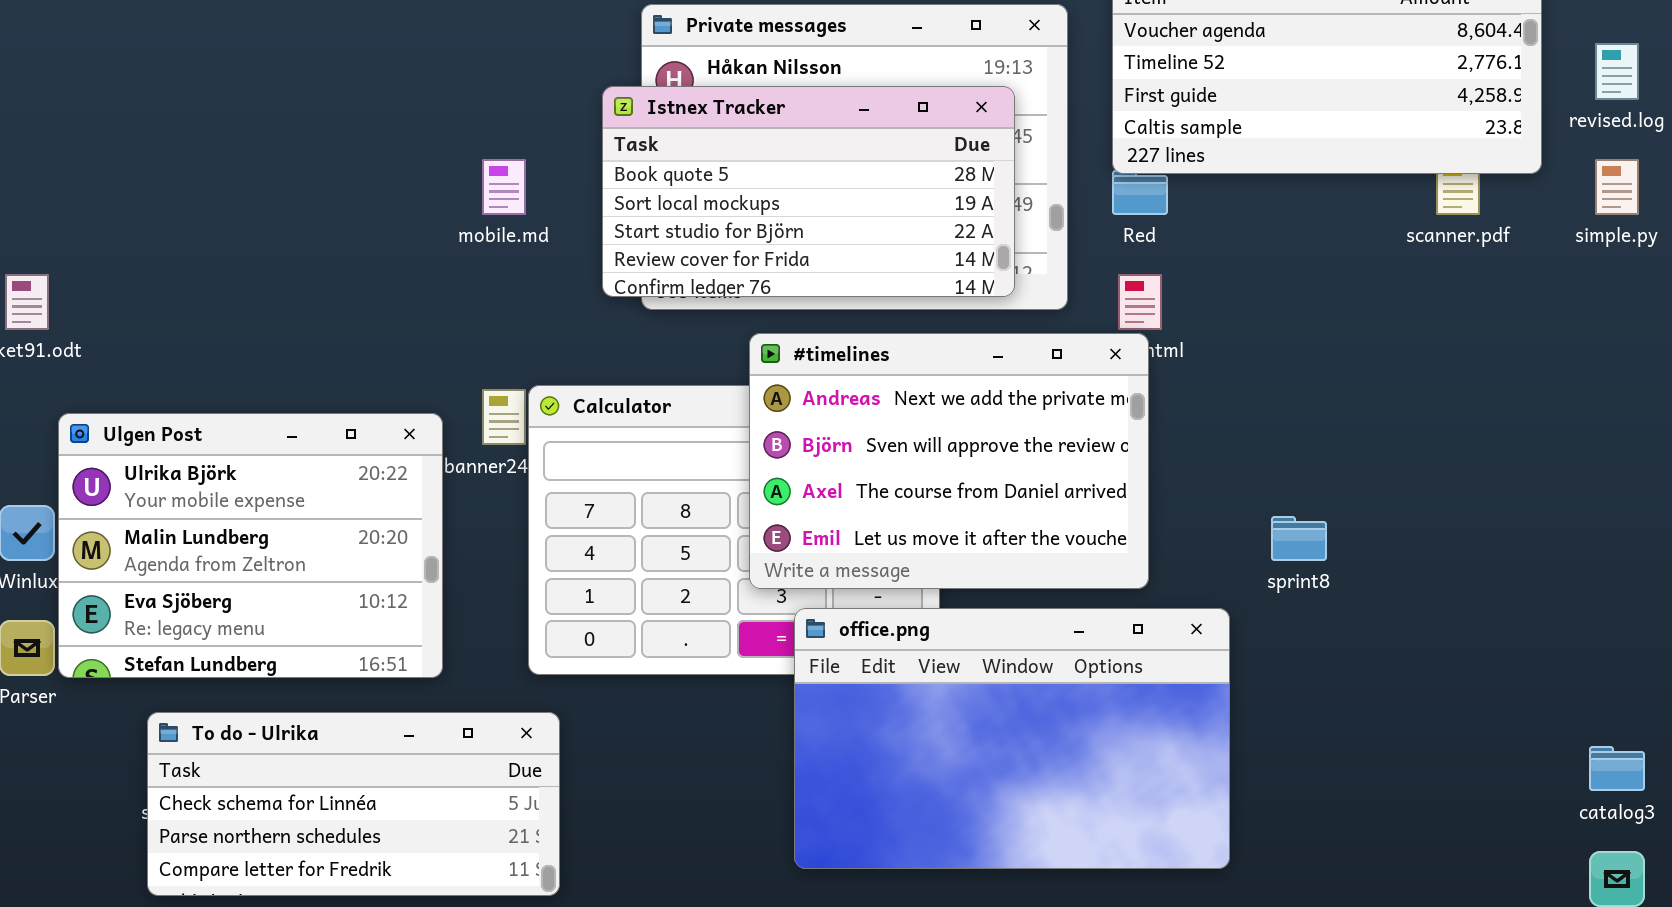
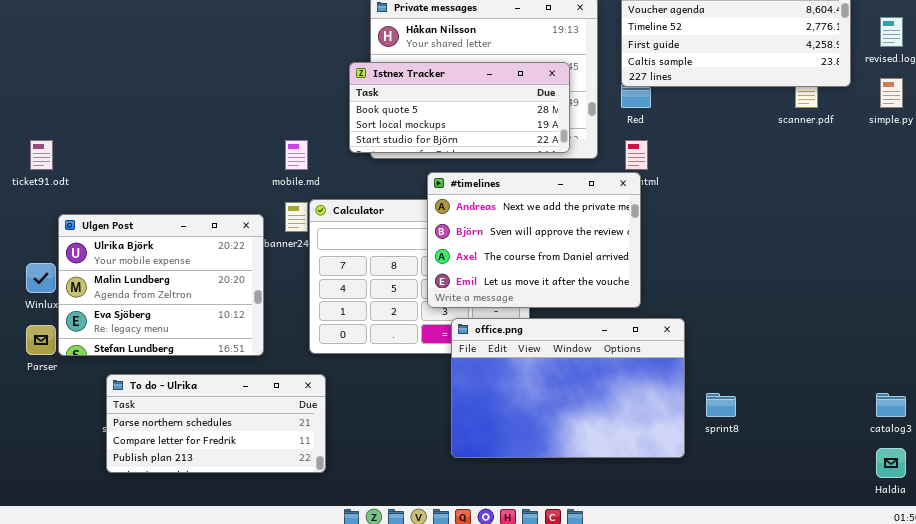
Istnex Tracker: [602,86,1015,297] -> [349,62,570,153], resized
mobile.md: [482,159,526,215] -> [285,140,308,170], moved
sprint8: [1271,516,1327,561] -> [706,393,736,417], moved
To do - Ulrika: [147,712,560,896] -> [106,374,326,473], scrolled down 1 row

